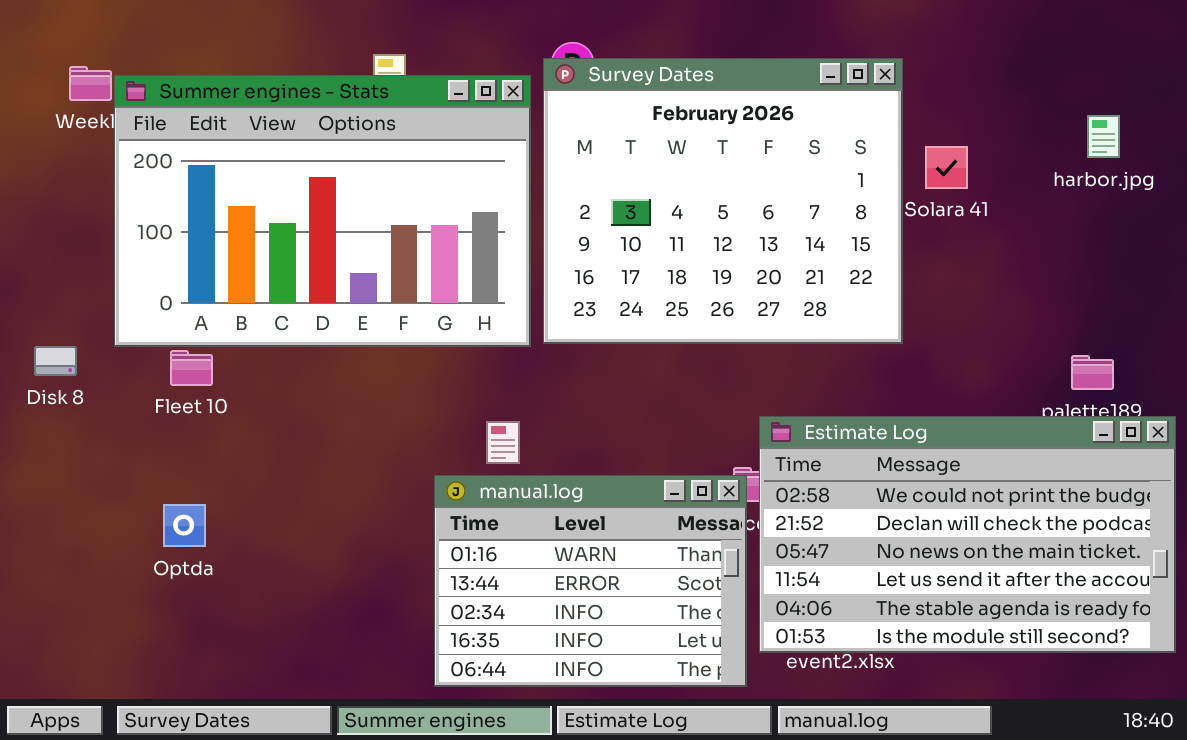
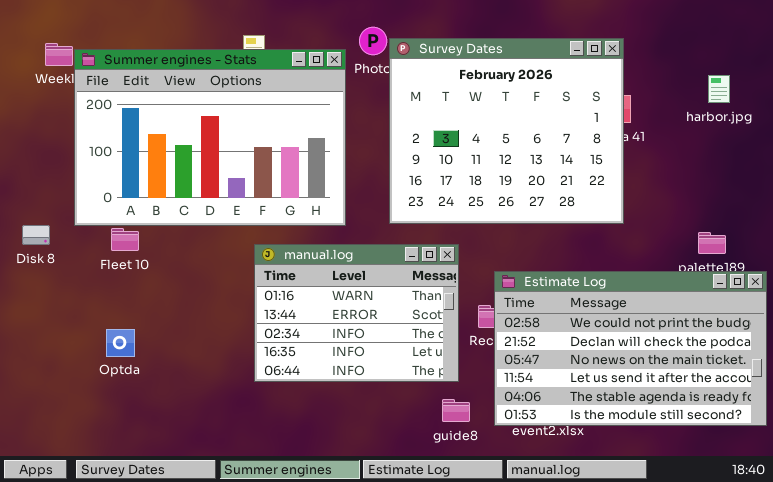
Survey Dates: [543,58,903,344] -> [389,38,624,224], moved
manual.log: [434,475,747,687] -> [254,244,459,382], moved

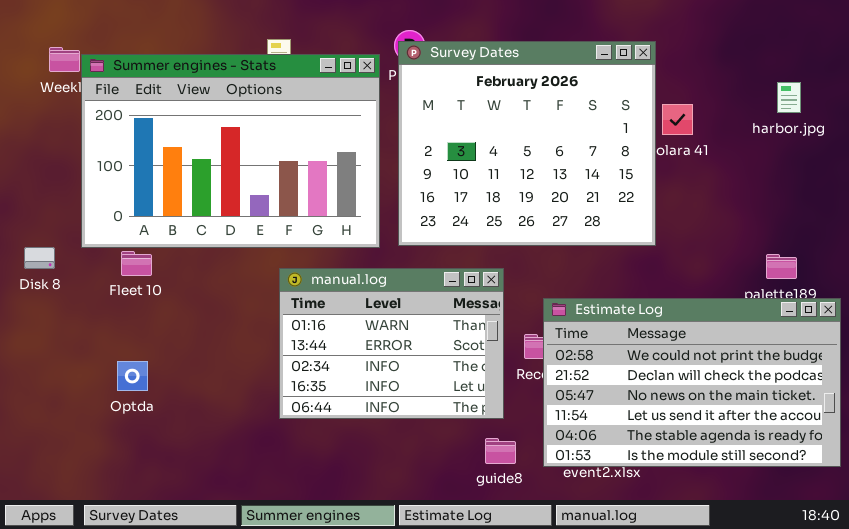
Survey Dates: [389,38,624,224] -> [398,41,656,246], moved

